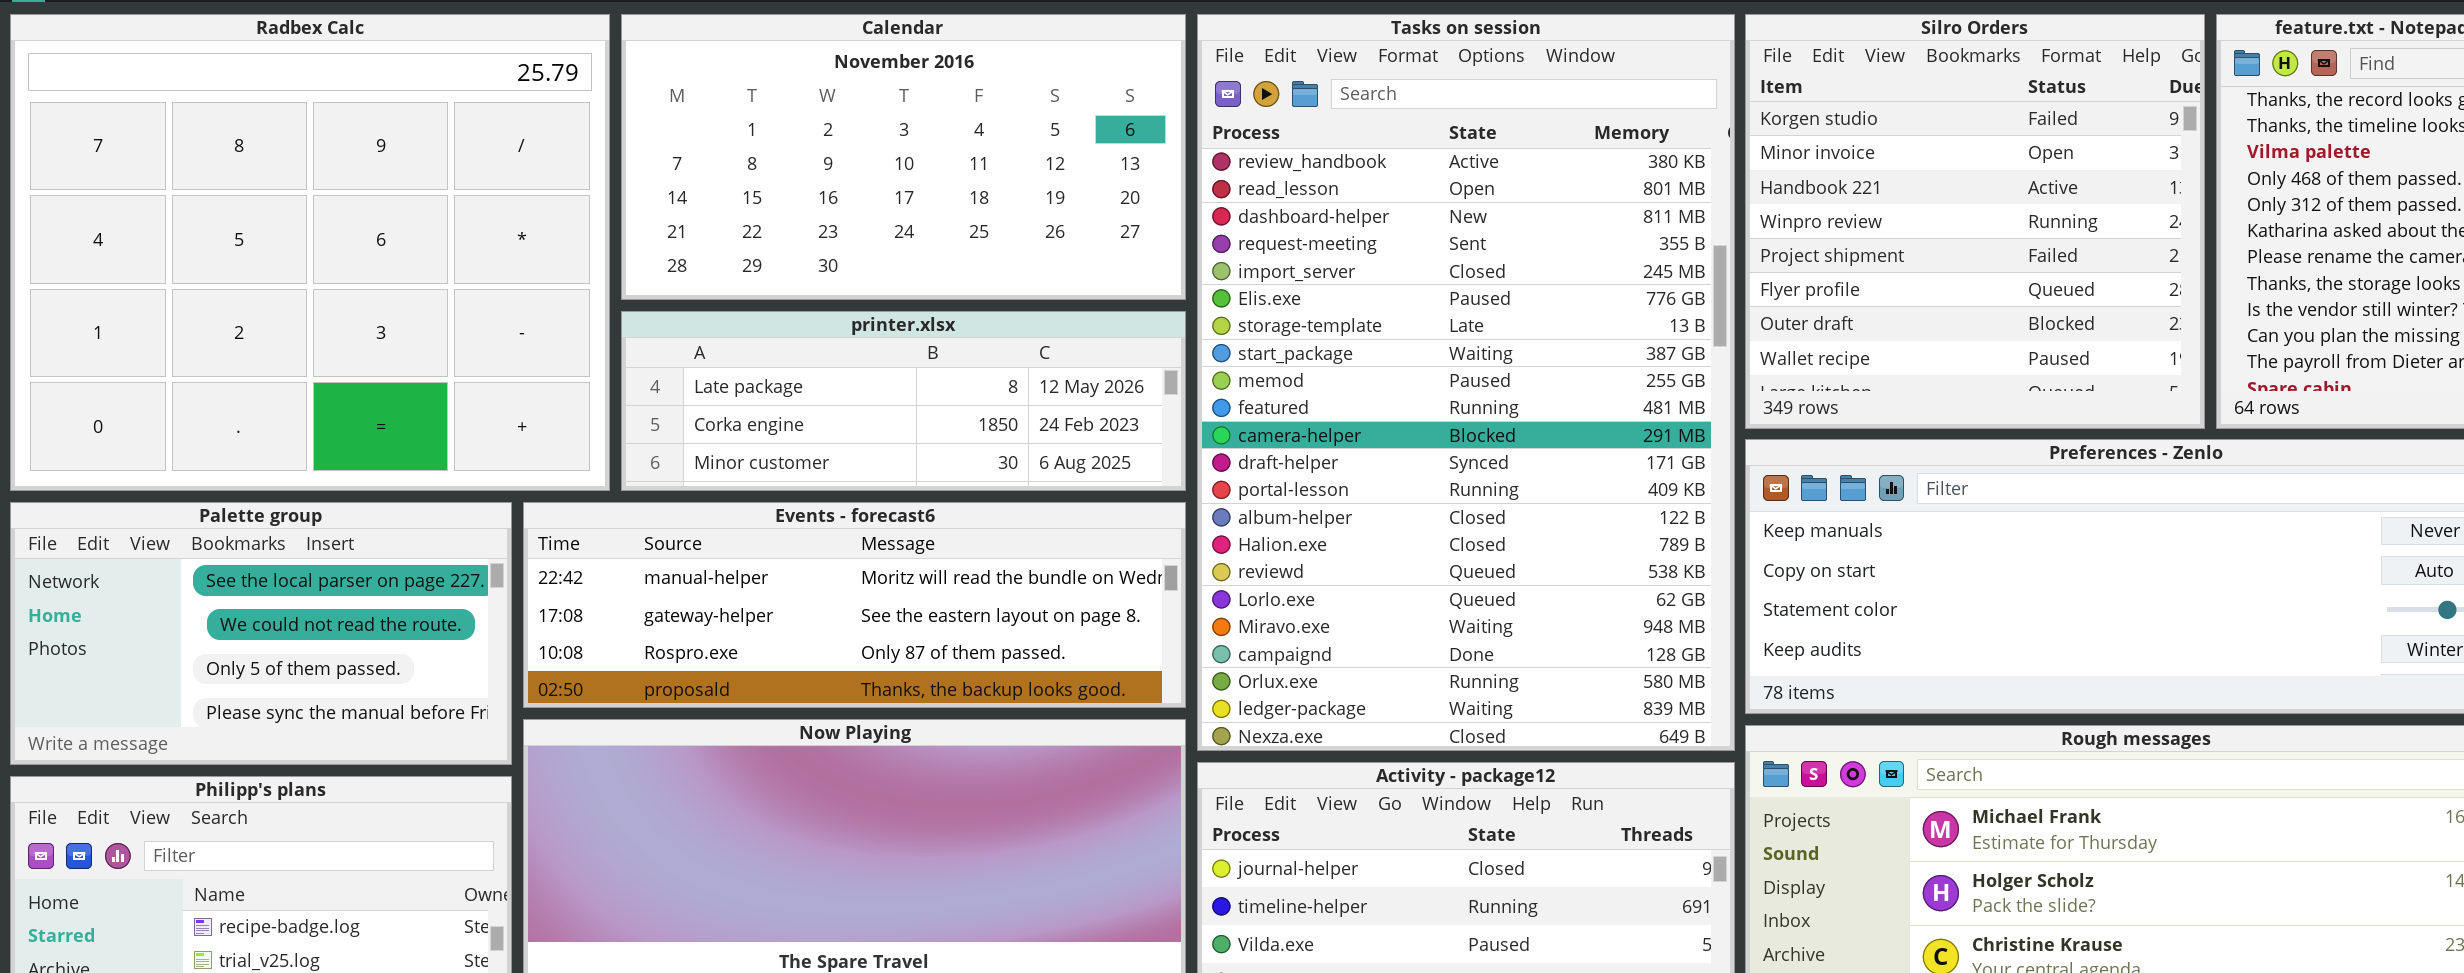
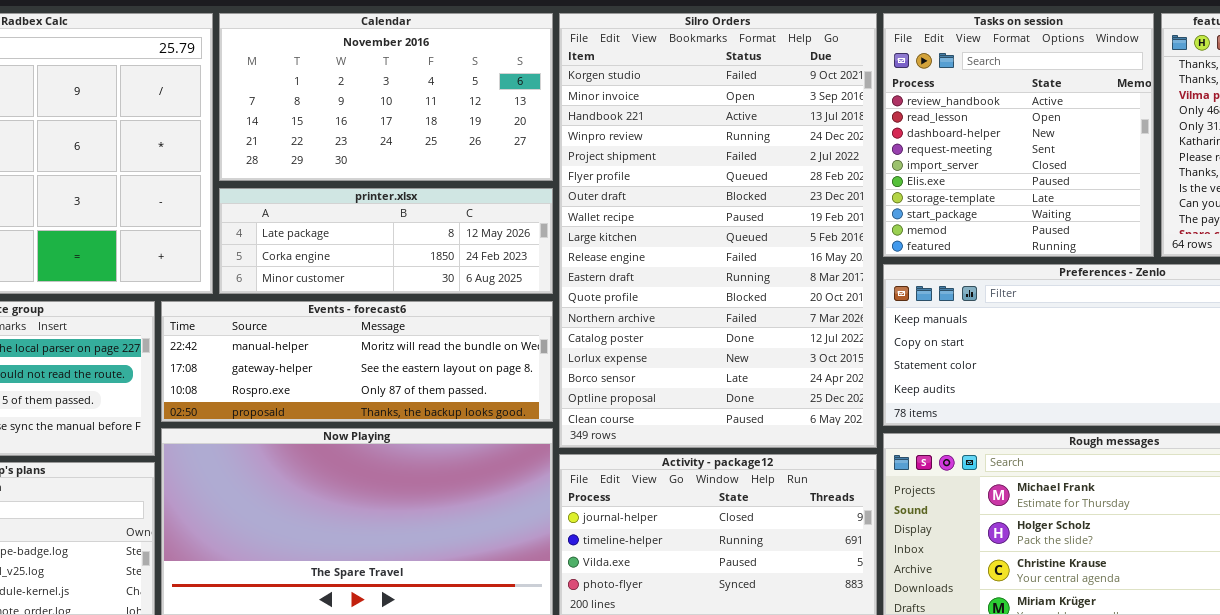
Tasks on session: [1197,14,1735,751] -> [883,13,1154,257], moved, resized
Silro Orders: [1745,14,2205,429] -> [559,13,877,448], moved, resized

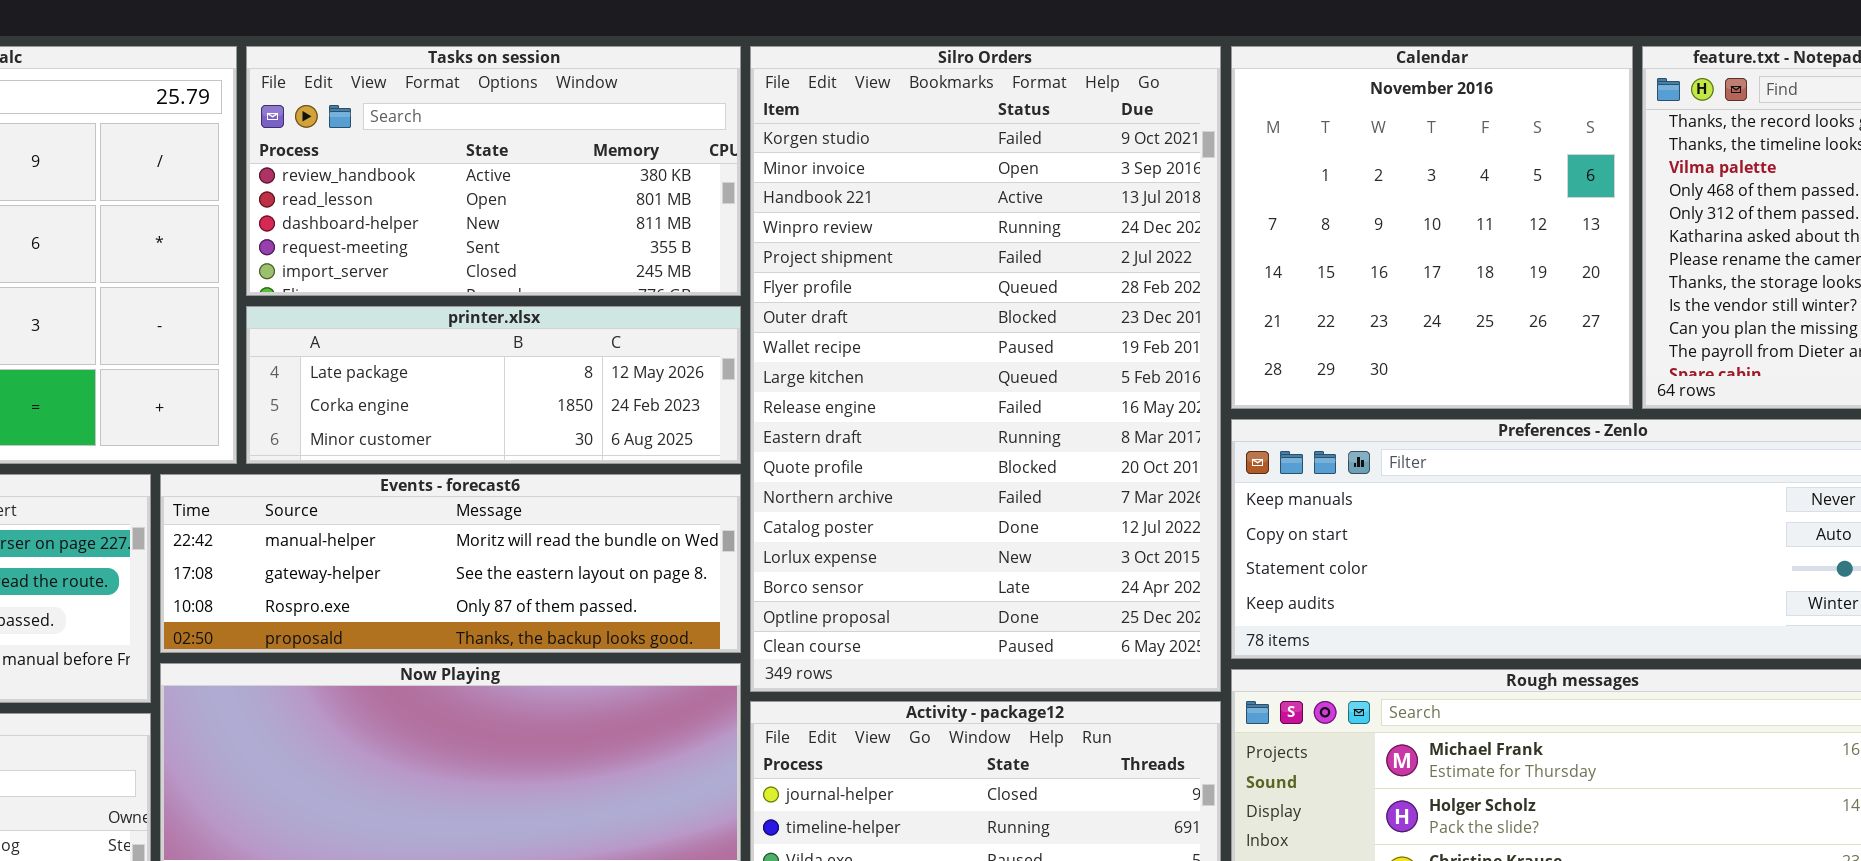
Calendar: [219,13,553,181] -> [1231,46,1633,409], moved, resized
Tasks on session: [883,13,1154,257] -> [246,46,741,296], moved, resized

